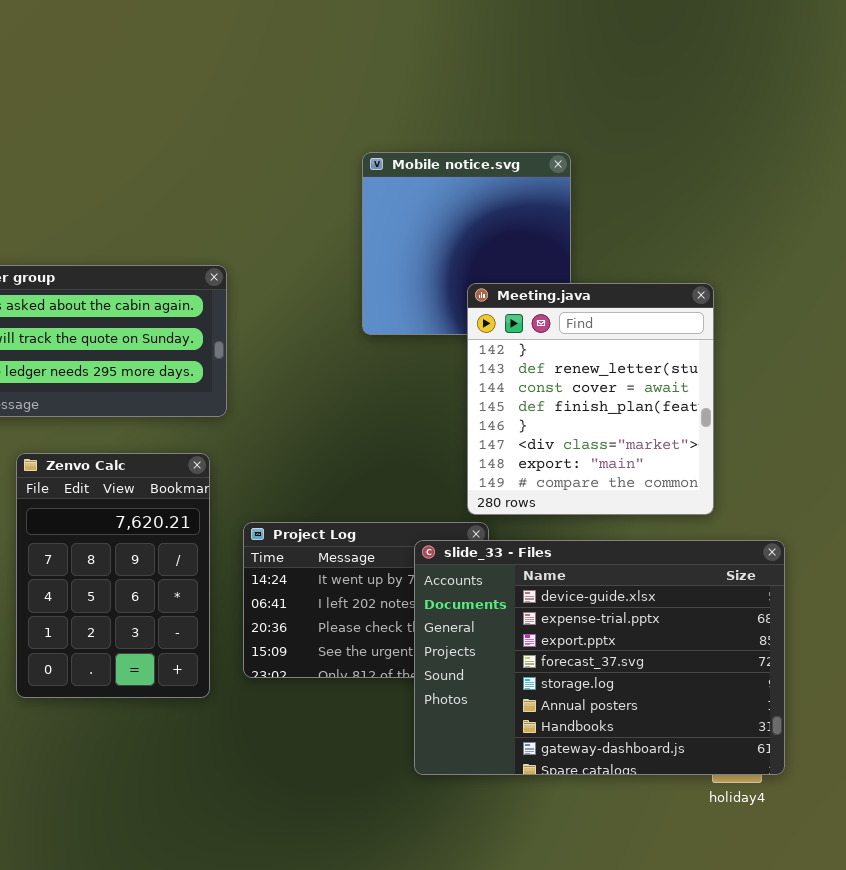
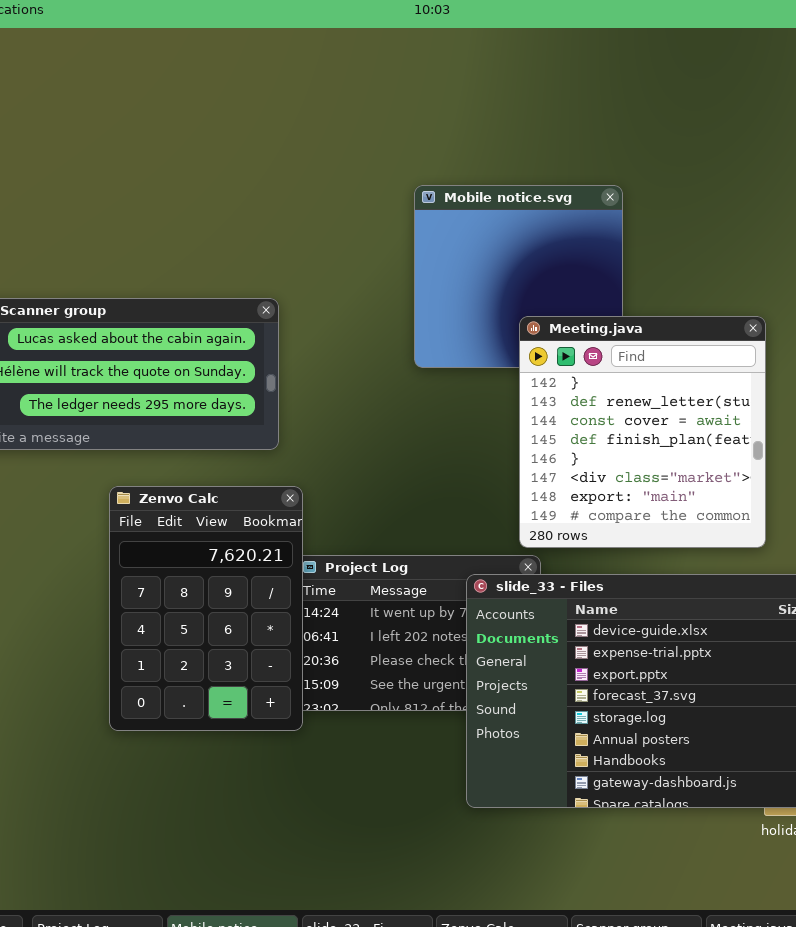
Zenvo Calc: [16,453,210,698] -> [109,486,303,731], moved

